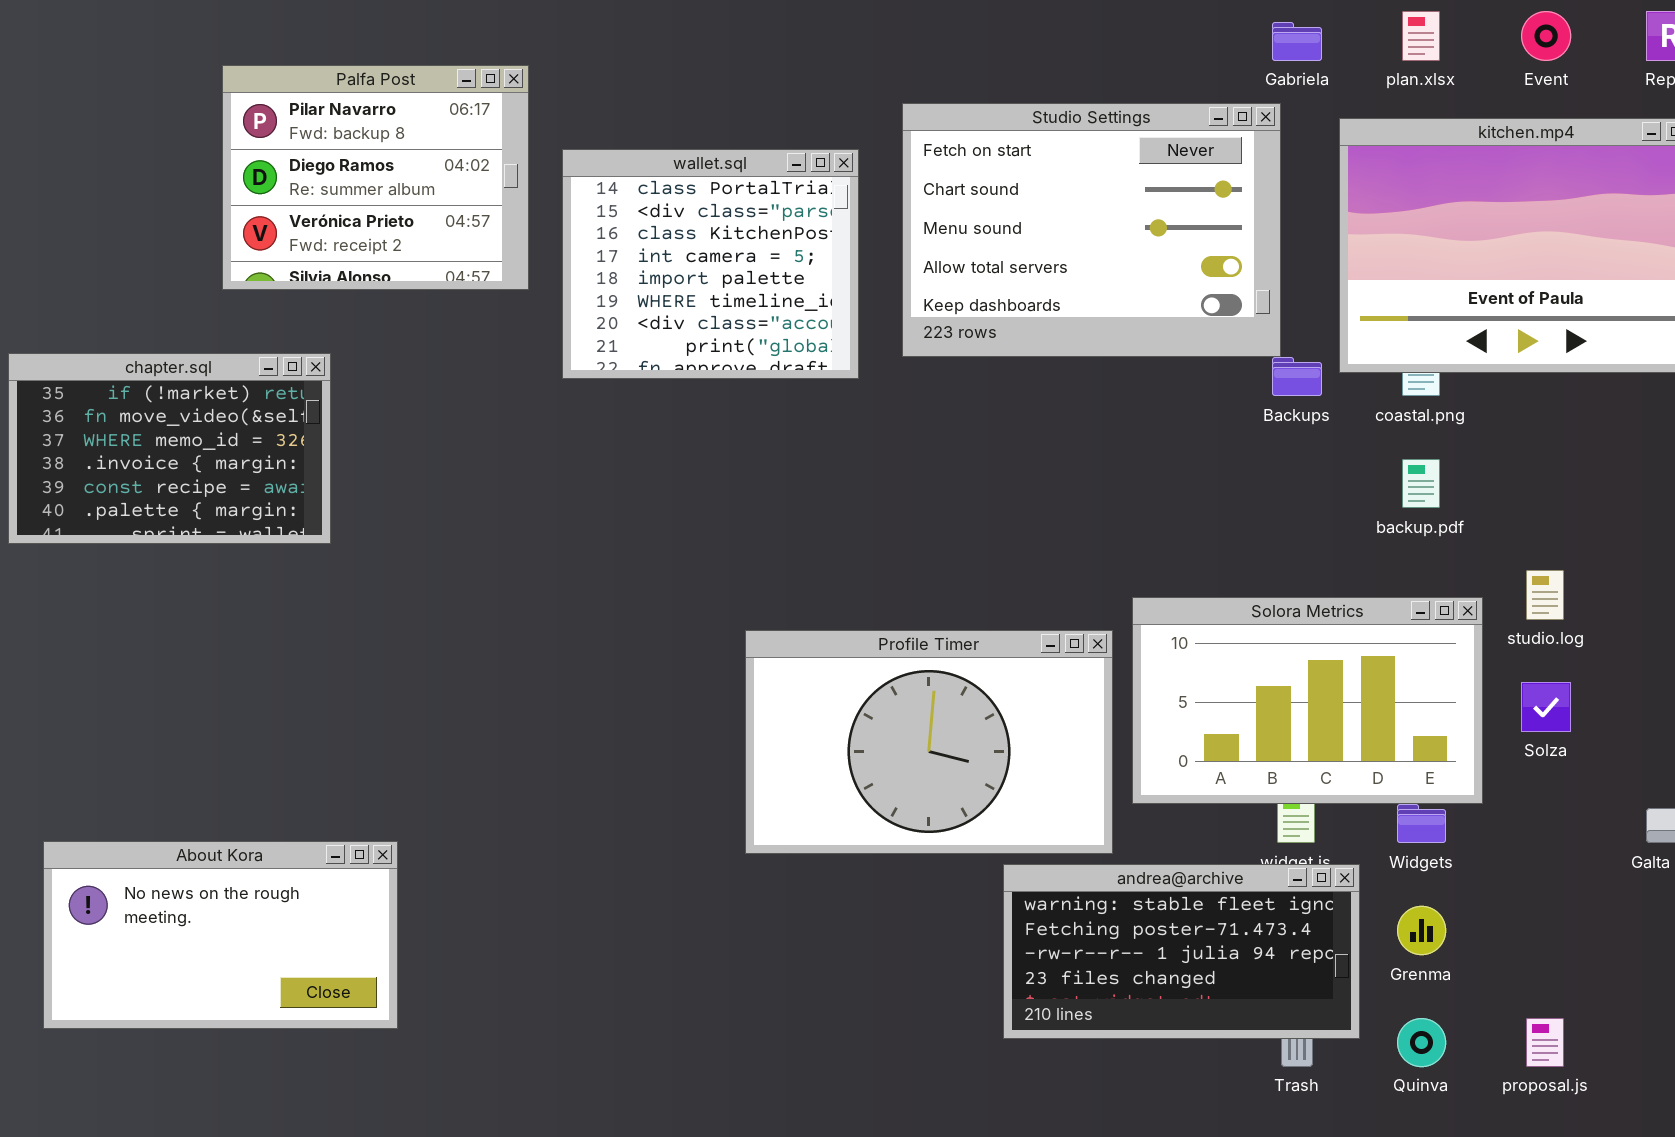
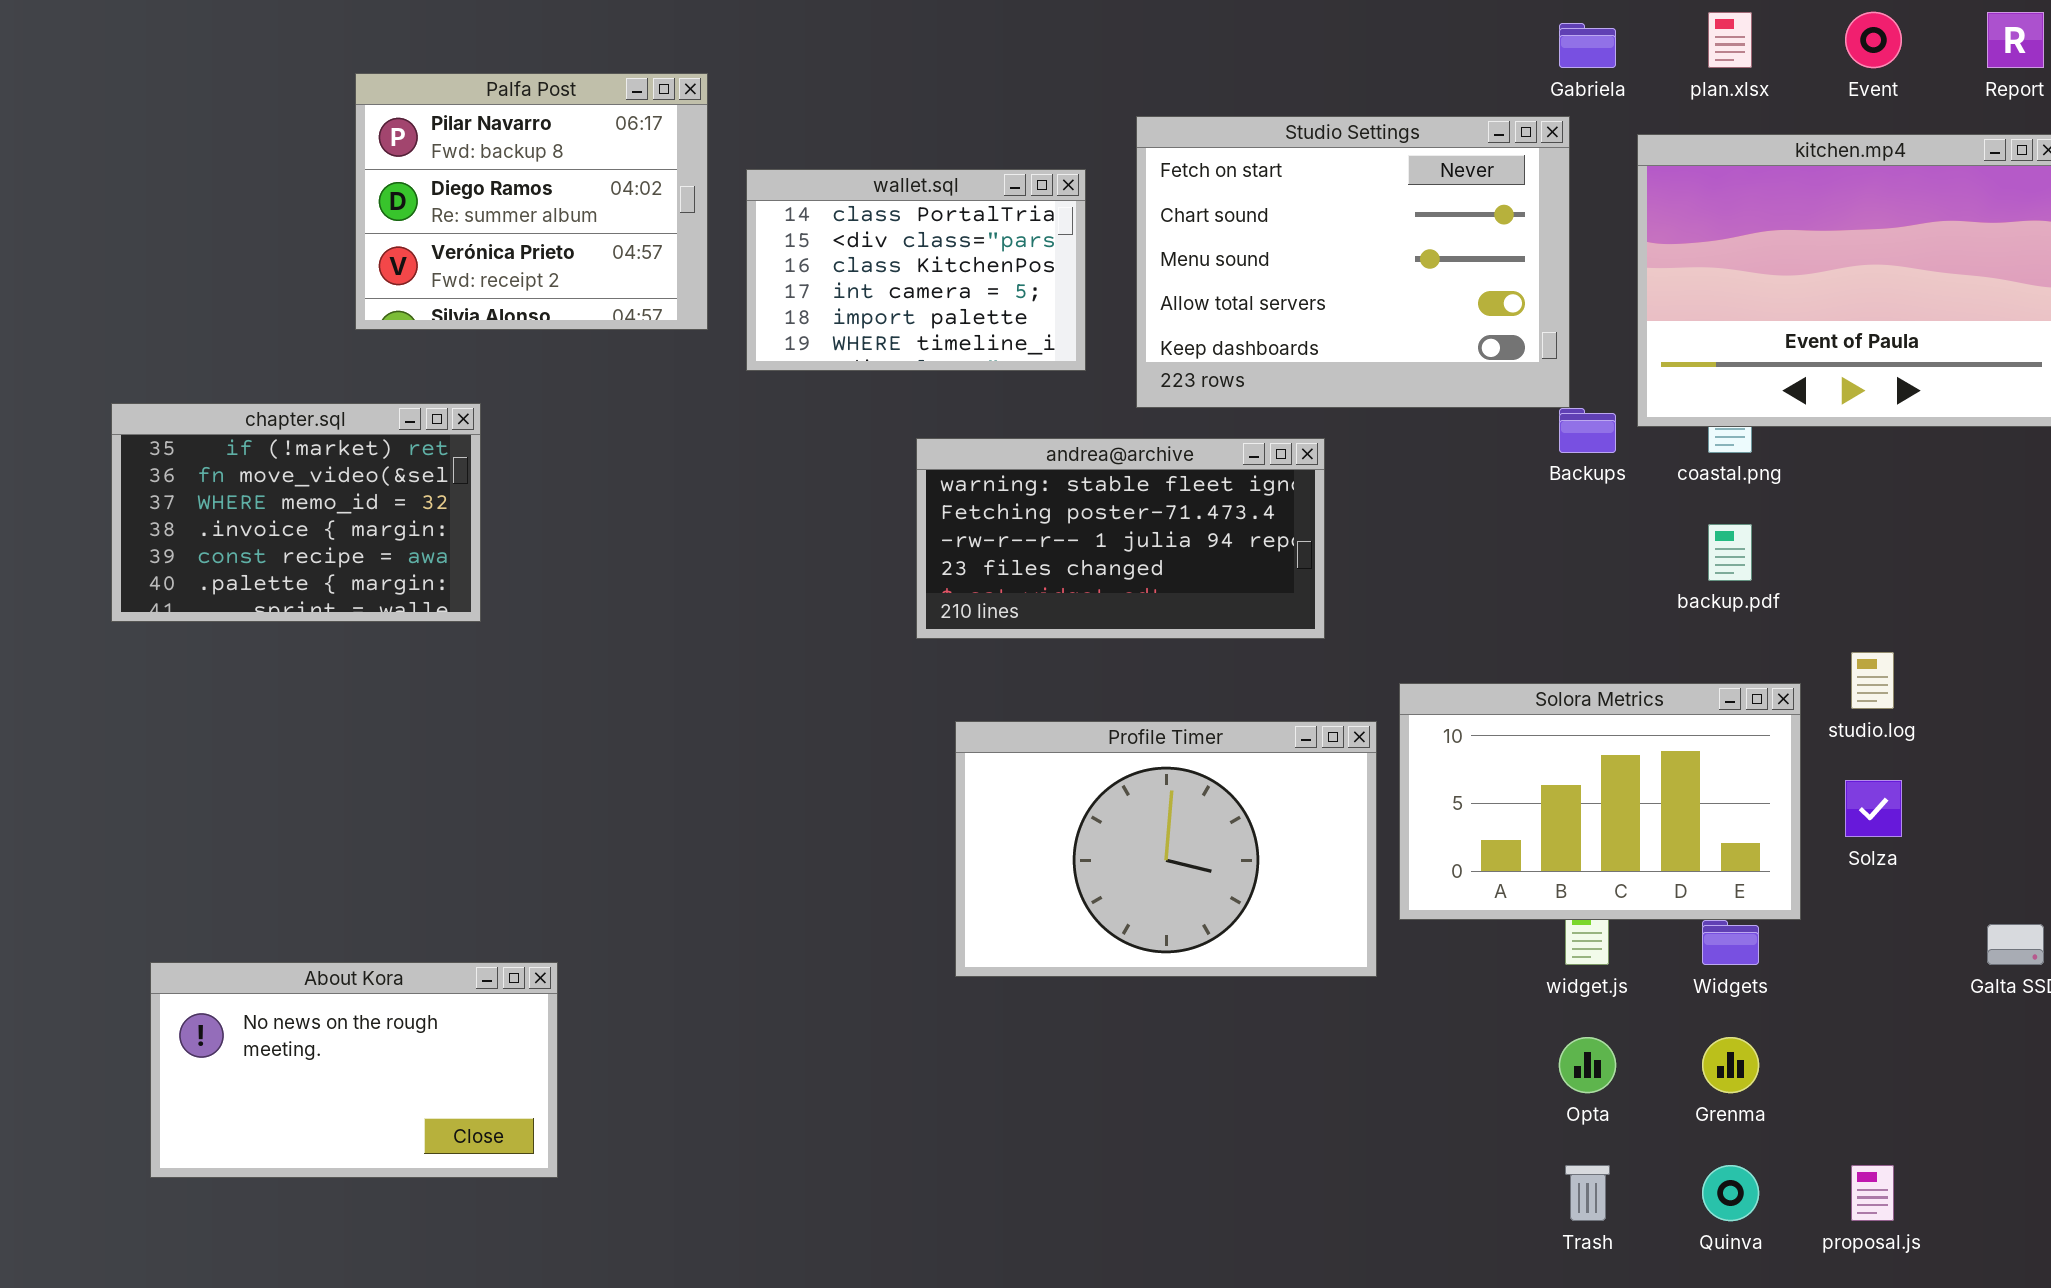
wallet.sql: [562,149,859,379] -> [746,169,1086,371], resized
andrea@archive: [1003,864,1360,1039] -> [916,438,1325,639], moved

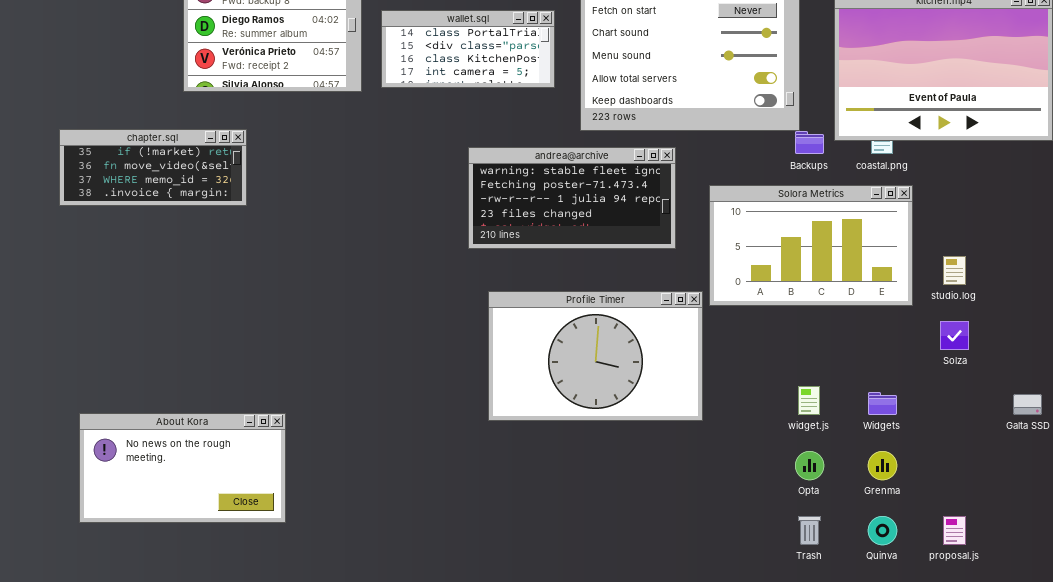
wallet.sql: [746,169,1086,371] -> [381,10,555,88], resized
chapter.sql: [111,403,481,622] -> [59,129,247,206], resized
Solora Metrics: [1399,683,1801,920] -> [709,185,913,306], moved

